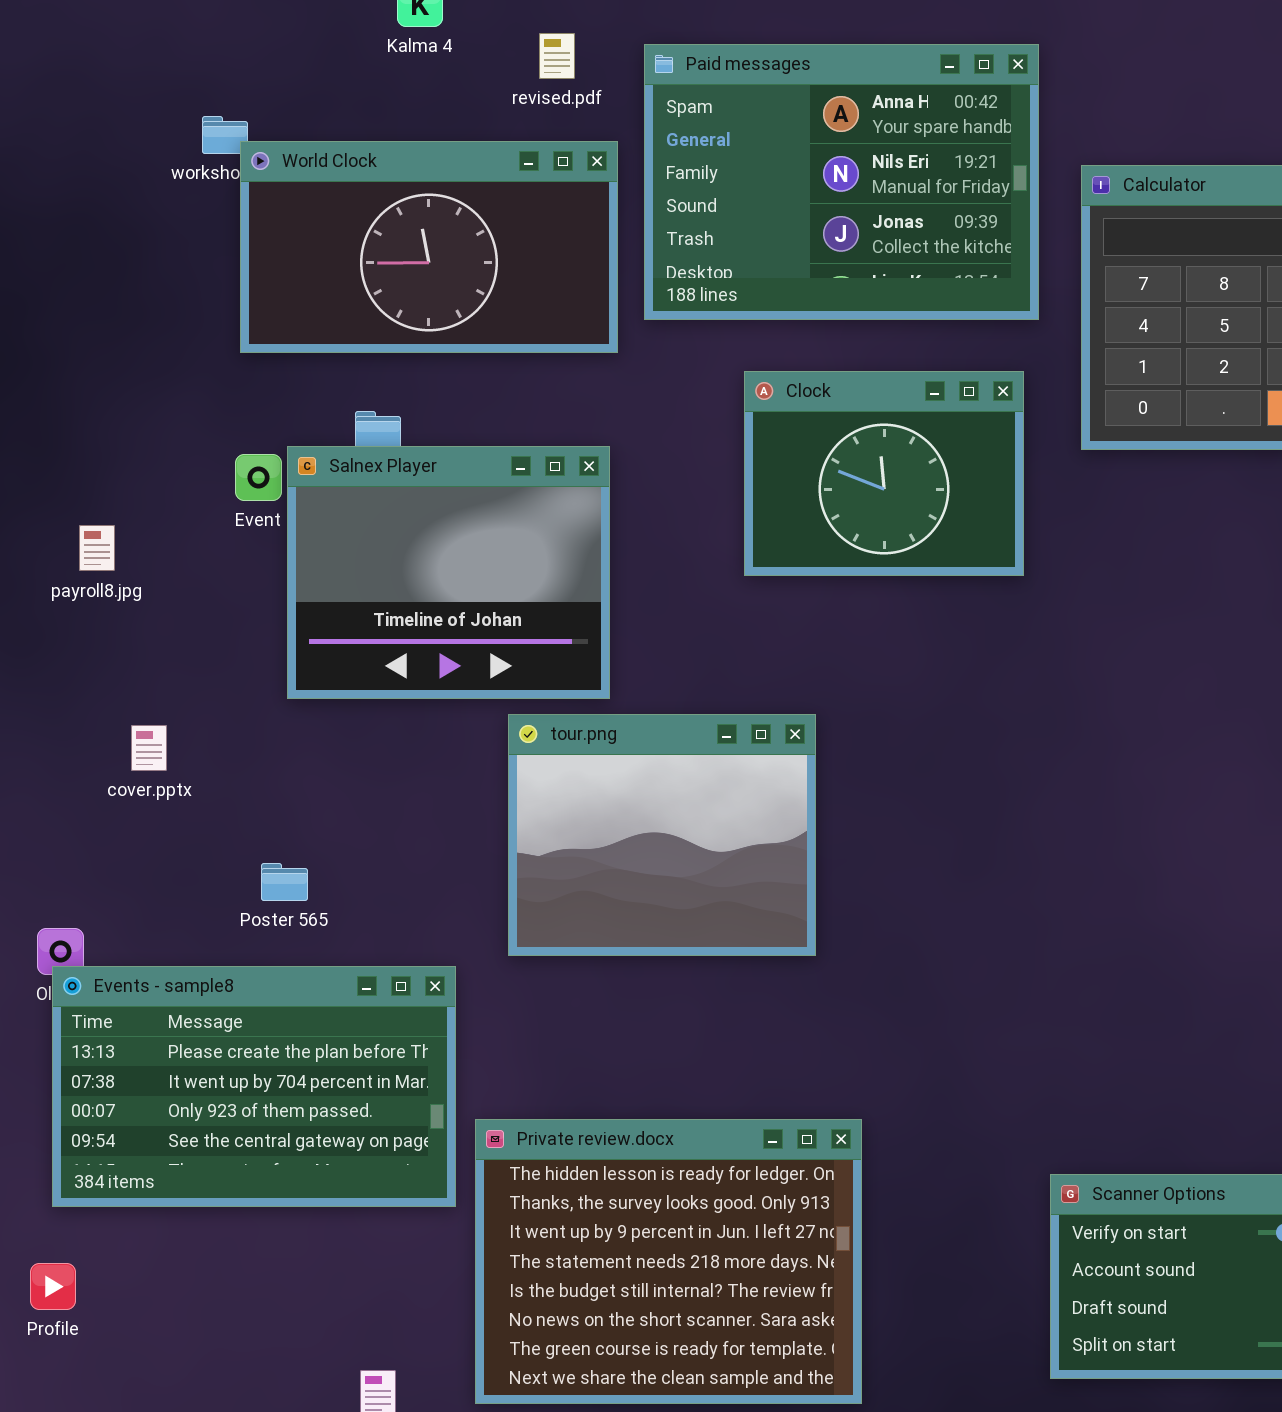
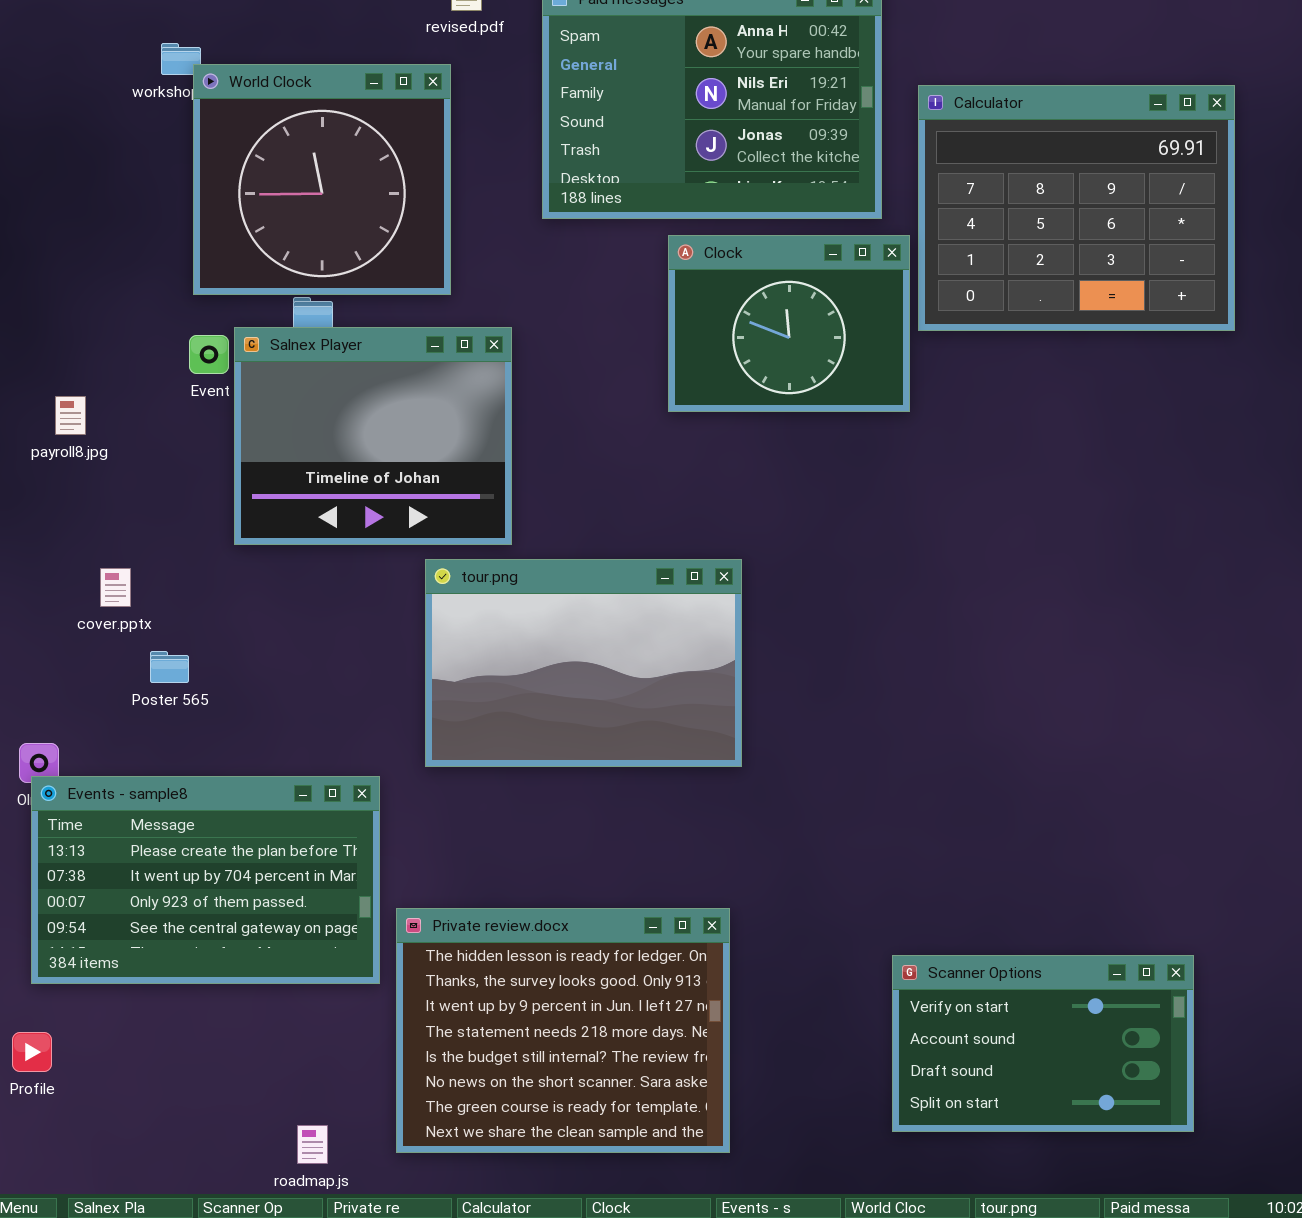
World Clock: [240,141,618,353] -> [193,64,451,295], resized
Clock: [744,371,1024,576] -> [668,235,910,412], moved
tour.png: [508,714,816,956] -> [425,559,742,767], resized
Poster 565: [261,863,308,901] -> [150,651,189,683], moved

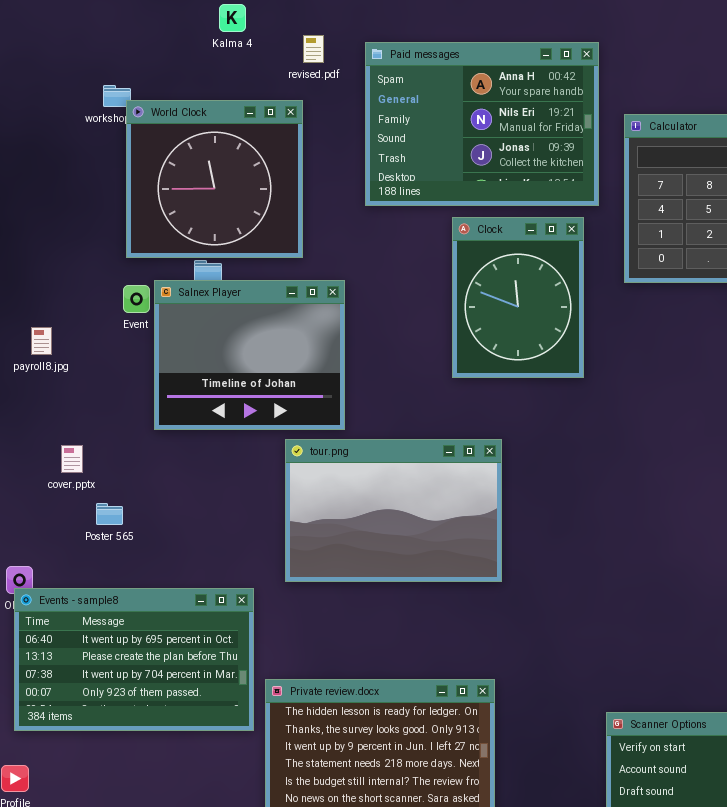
Clock: [668,235,910,412] -> [452,217,584,378], resized
Events - sample8: [31,776,380,984] -> [14,588,254,731], scrolled up 1 row

